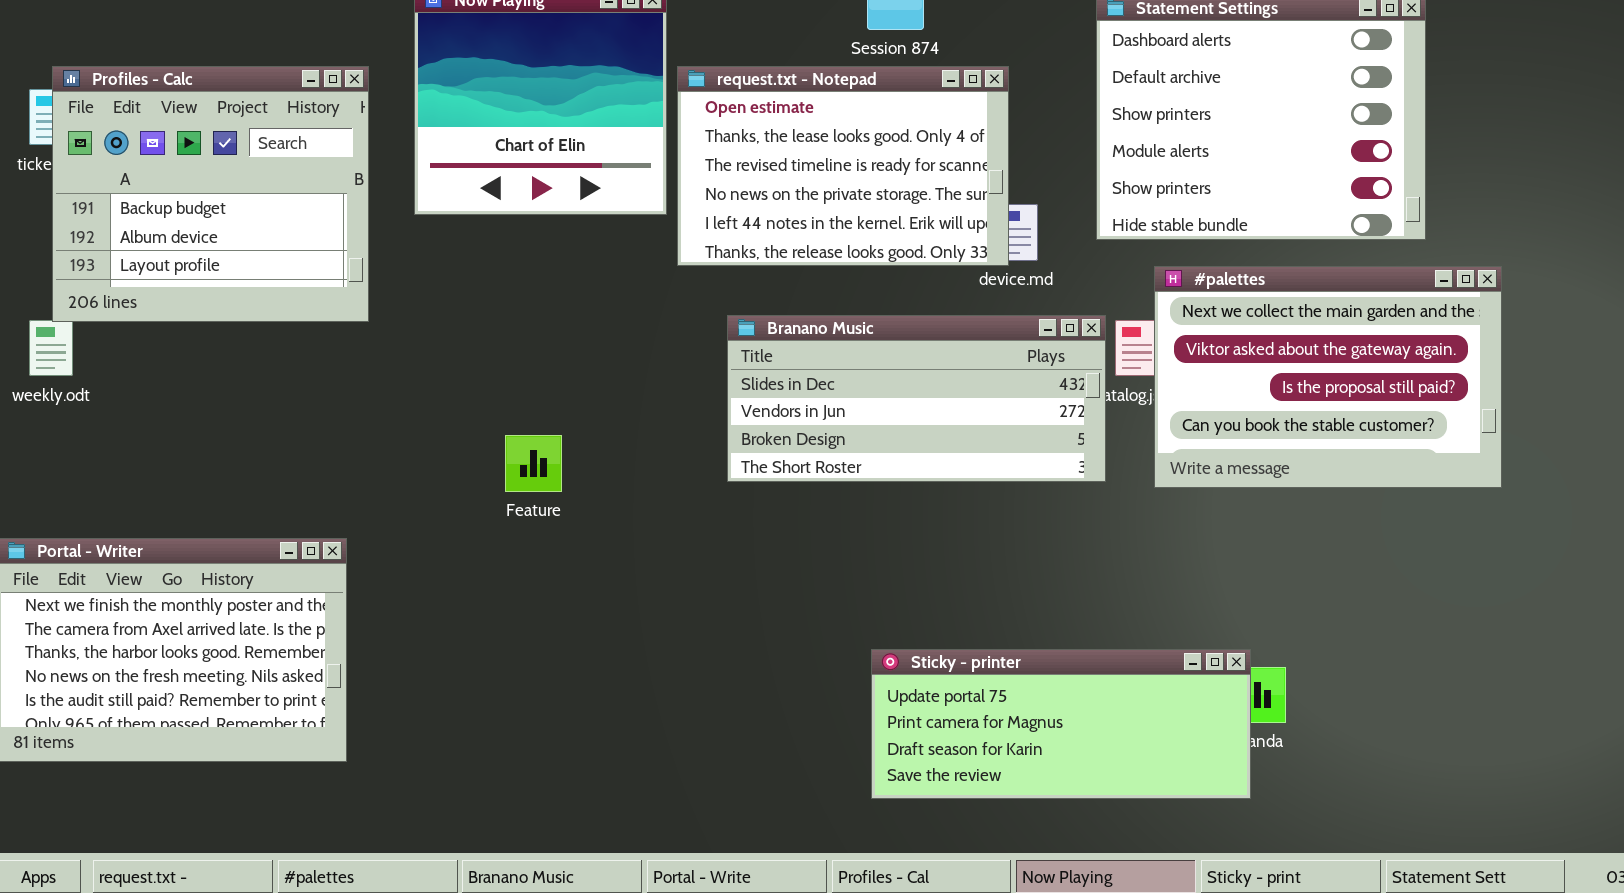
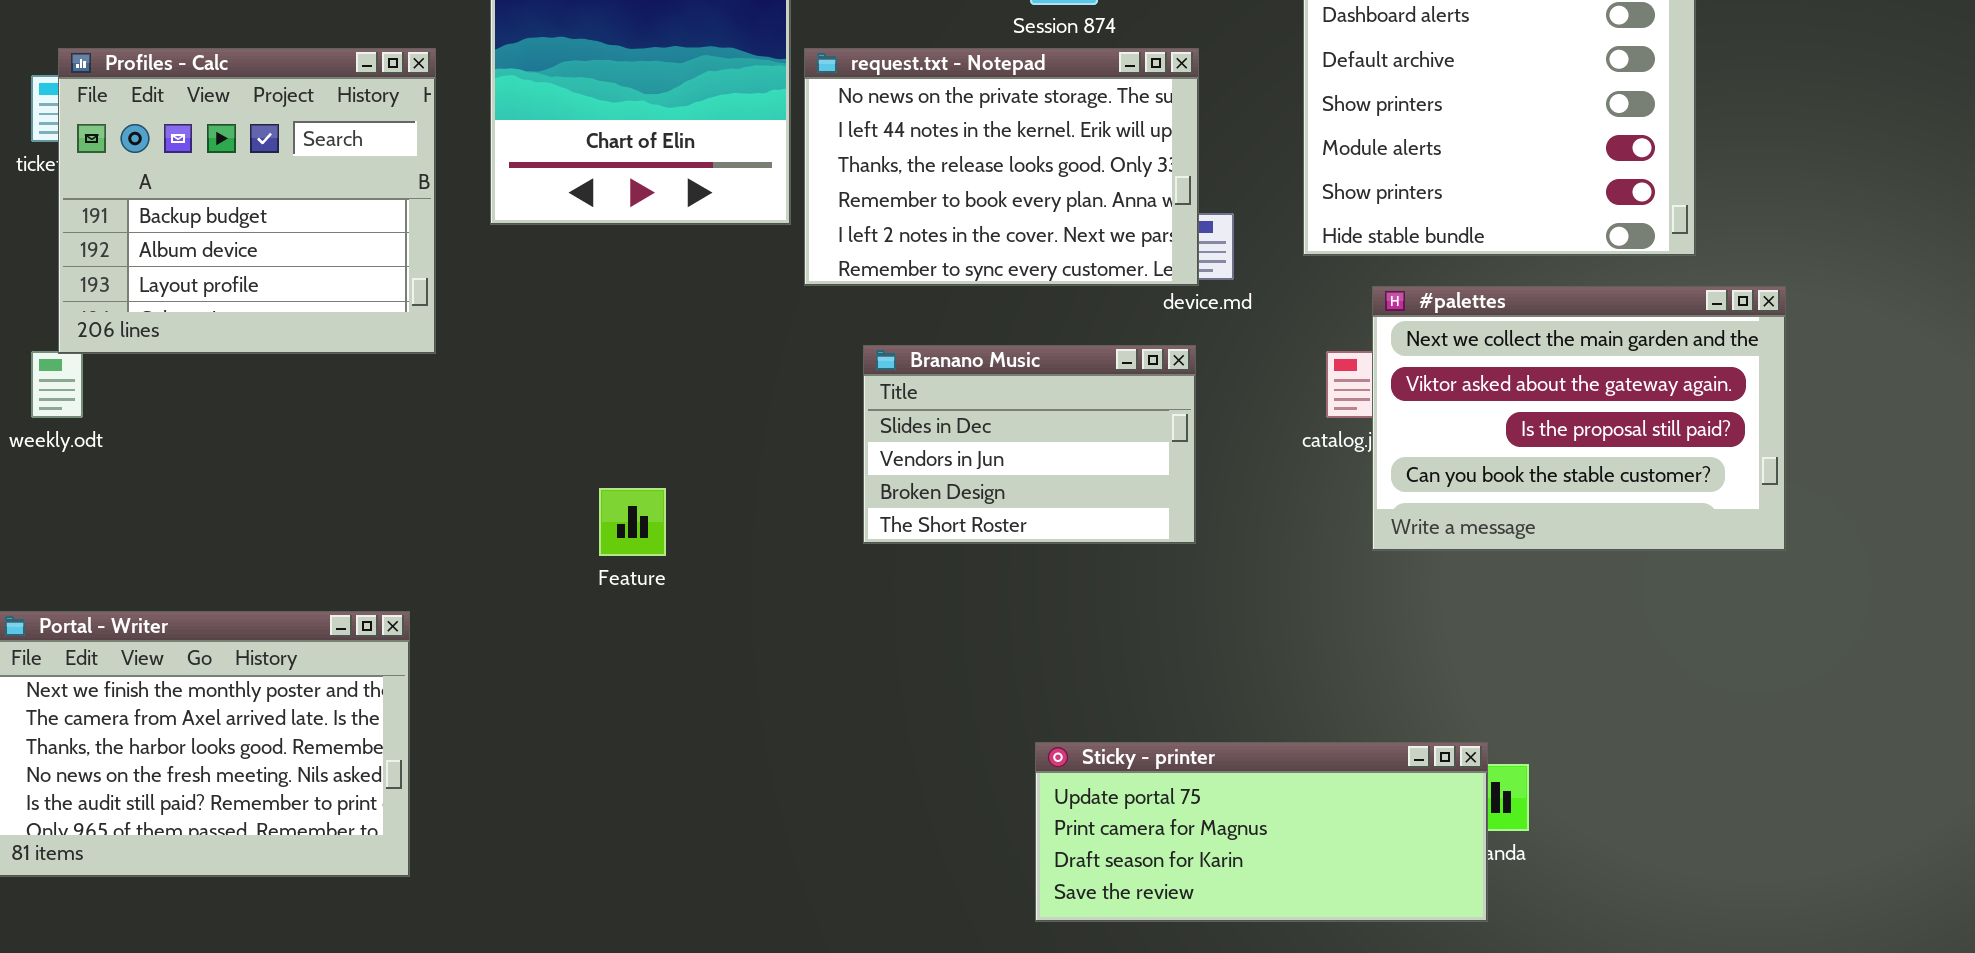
request.txt - Notepad: [677,66,1009,266] -> [804,48,1199,286], scrolled down 3 rows
Branano Music: [727,315,1106,482] -> [863,345,1196,544], resized

